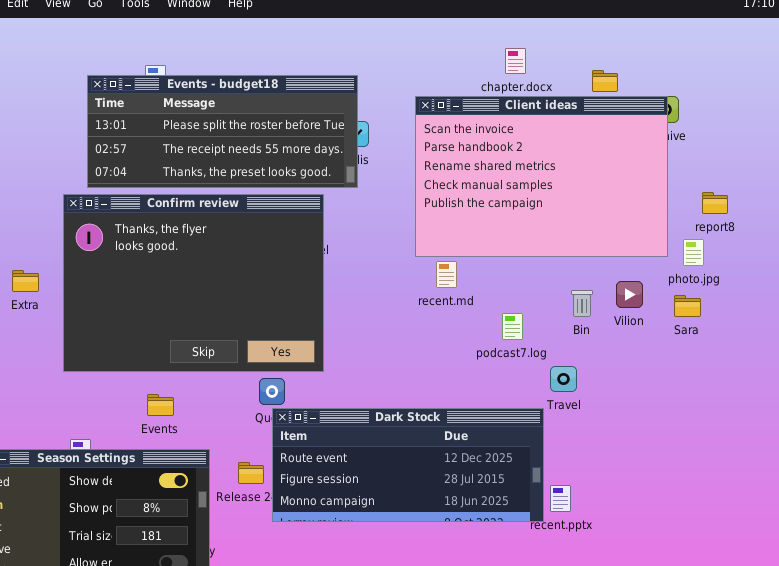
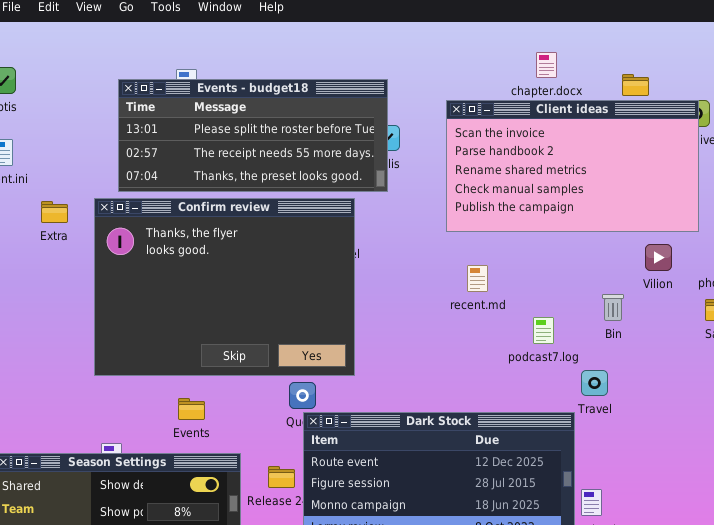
Client ideas: [415,96,668,257] -> [446,100,699,232], resized
Extra: [12,270,39,292] -> [41,201,68,223], moved
Vilion: [616,281,643,308] -> [645,244,672,271], moved

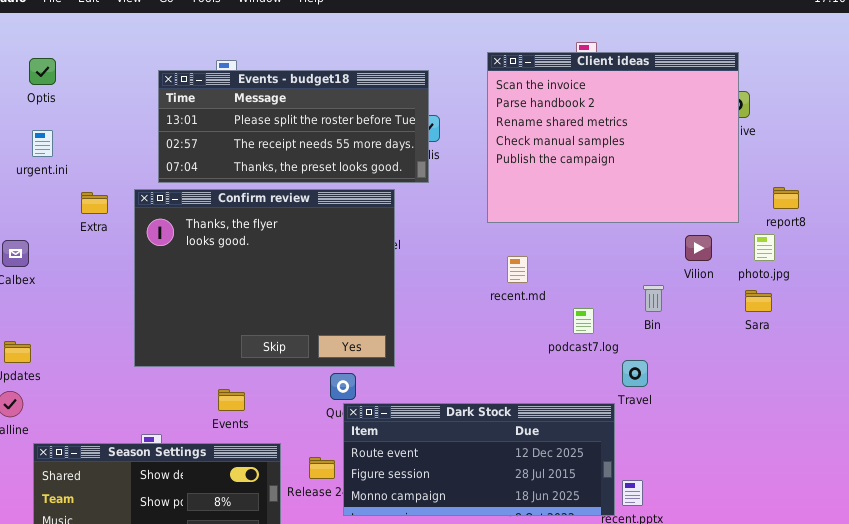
Client ideas: [446,100,699,232] -> [487,52,739,223], resized

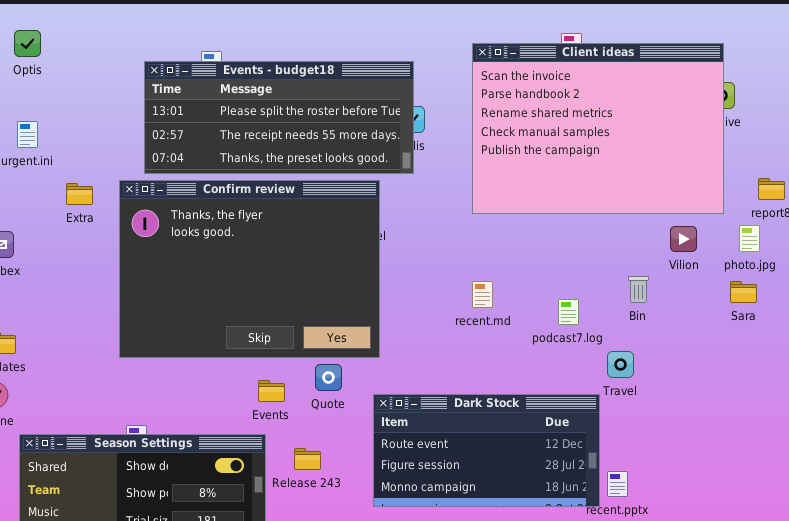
Optis: [29,58,56,85] -> [14,30,41,57], moved
recent.md: [507,256,528,283] -> [472,281,493,308], moved
Events: [218,389,245,411] -> [258,380,285,402], moved
Dark Stock: [343,403,615,516] -> [373,394,600,507], resized

